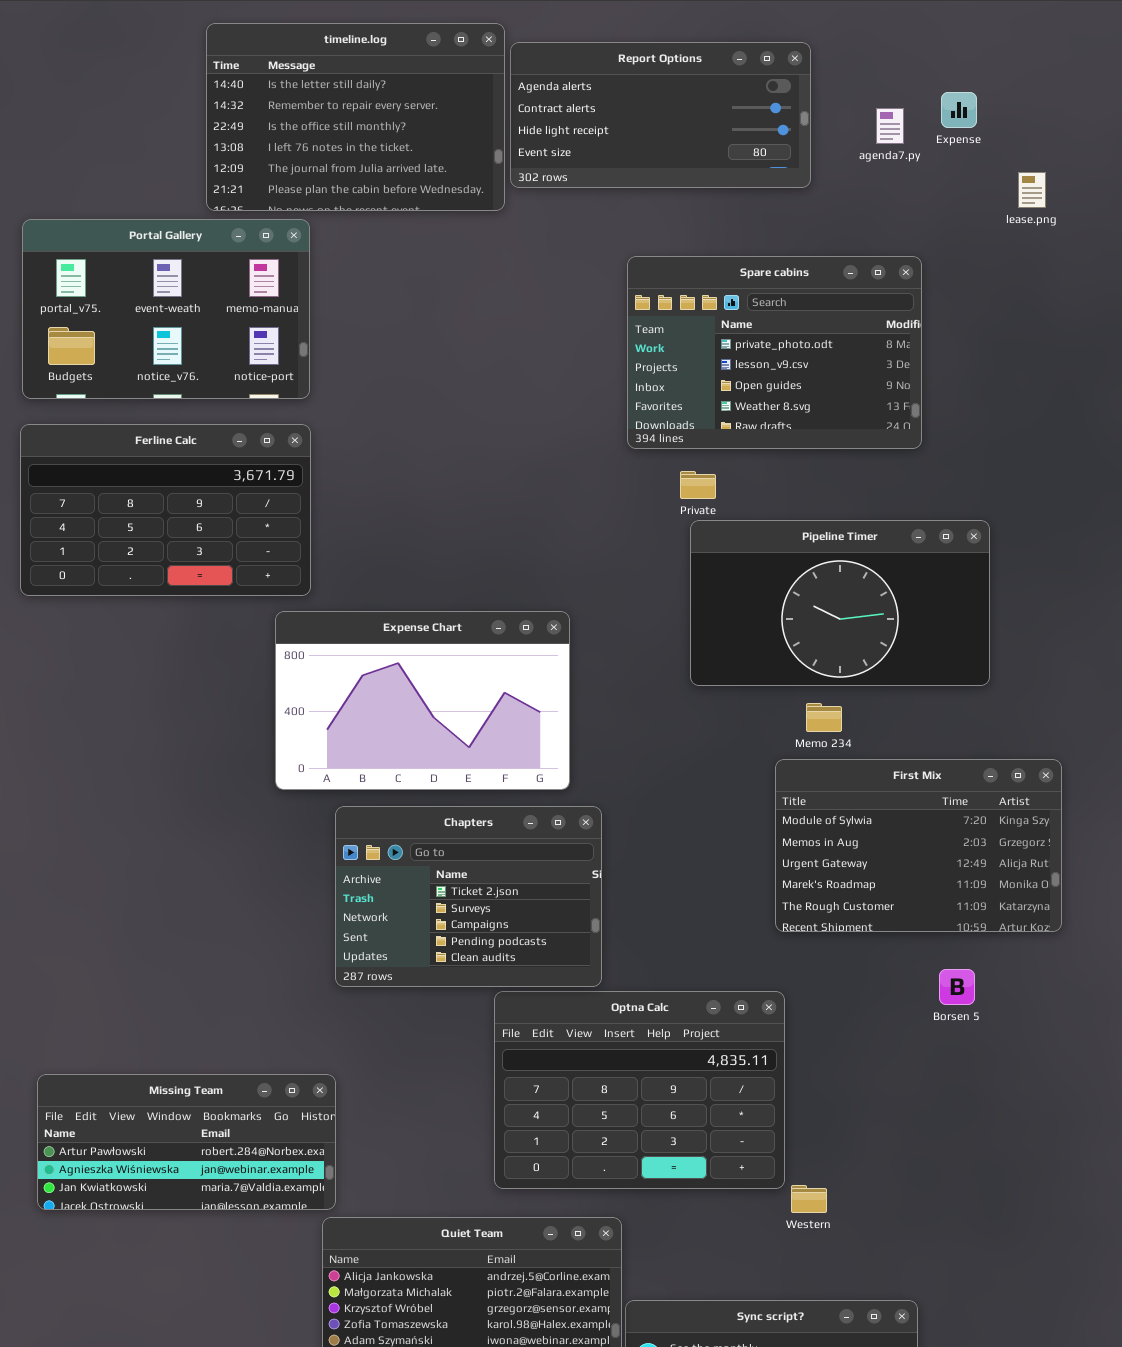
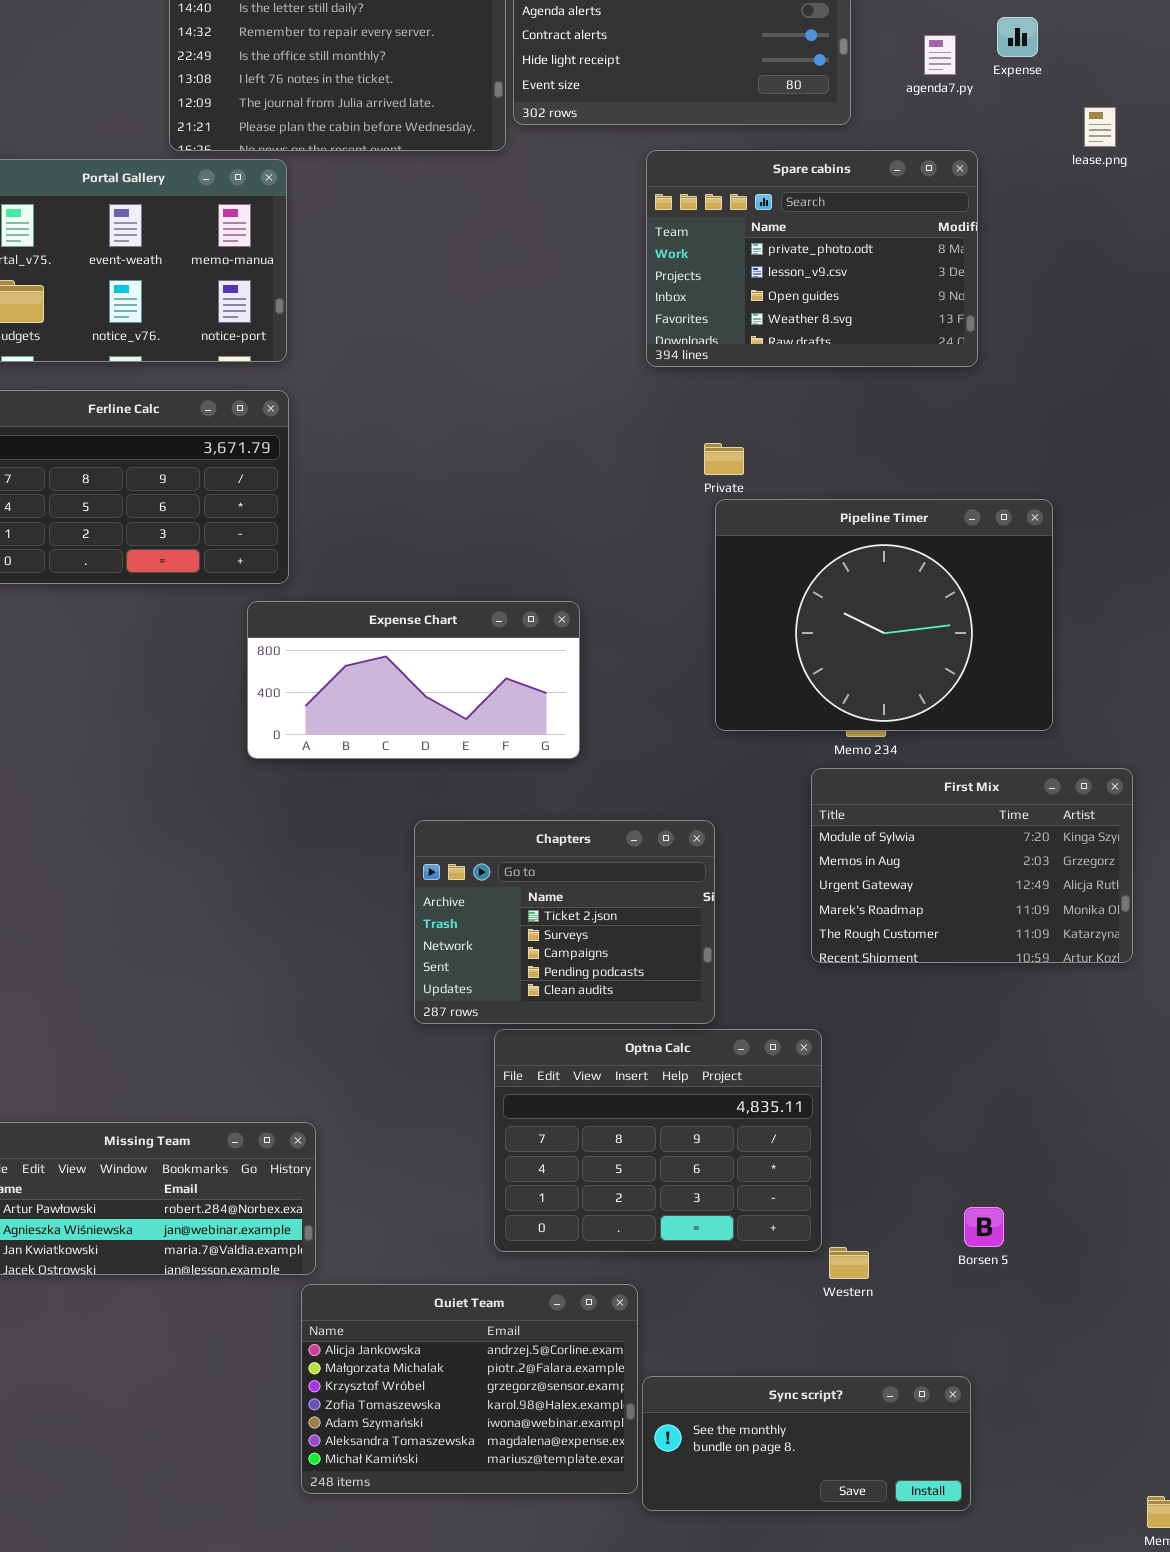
Spare cabins: [627,256,922,449] -> [646,150,978,367], moved
Pipeline Timer: [690,520,990,686] -> [715,499,1053,731], resized
Expense Chart: [275,611,570,790] -> [247,601,580,759], resized
Chapters: [335,806,602,987] -> [414,820,715,1024], moved
Borsen 5: [939,969,975,1005] -> [964,1207,1004,1247], moved

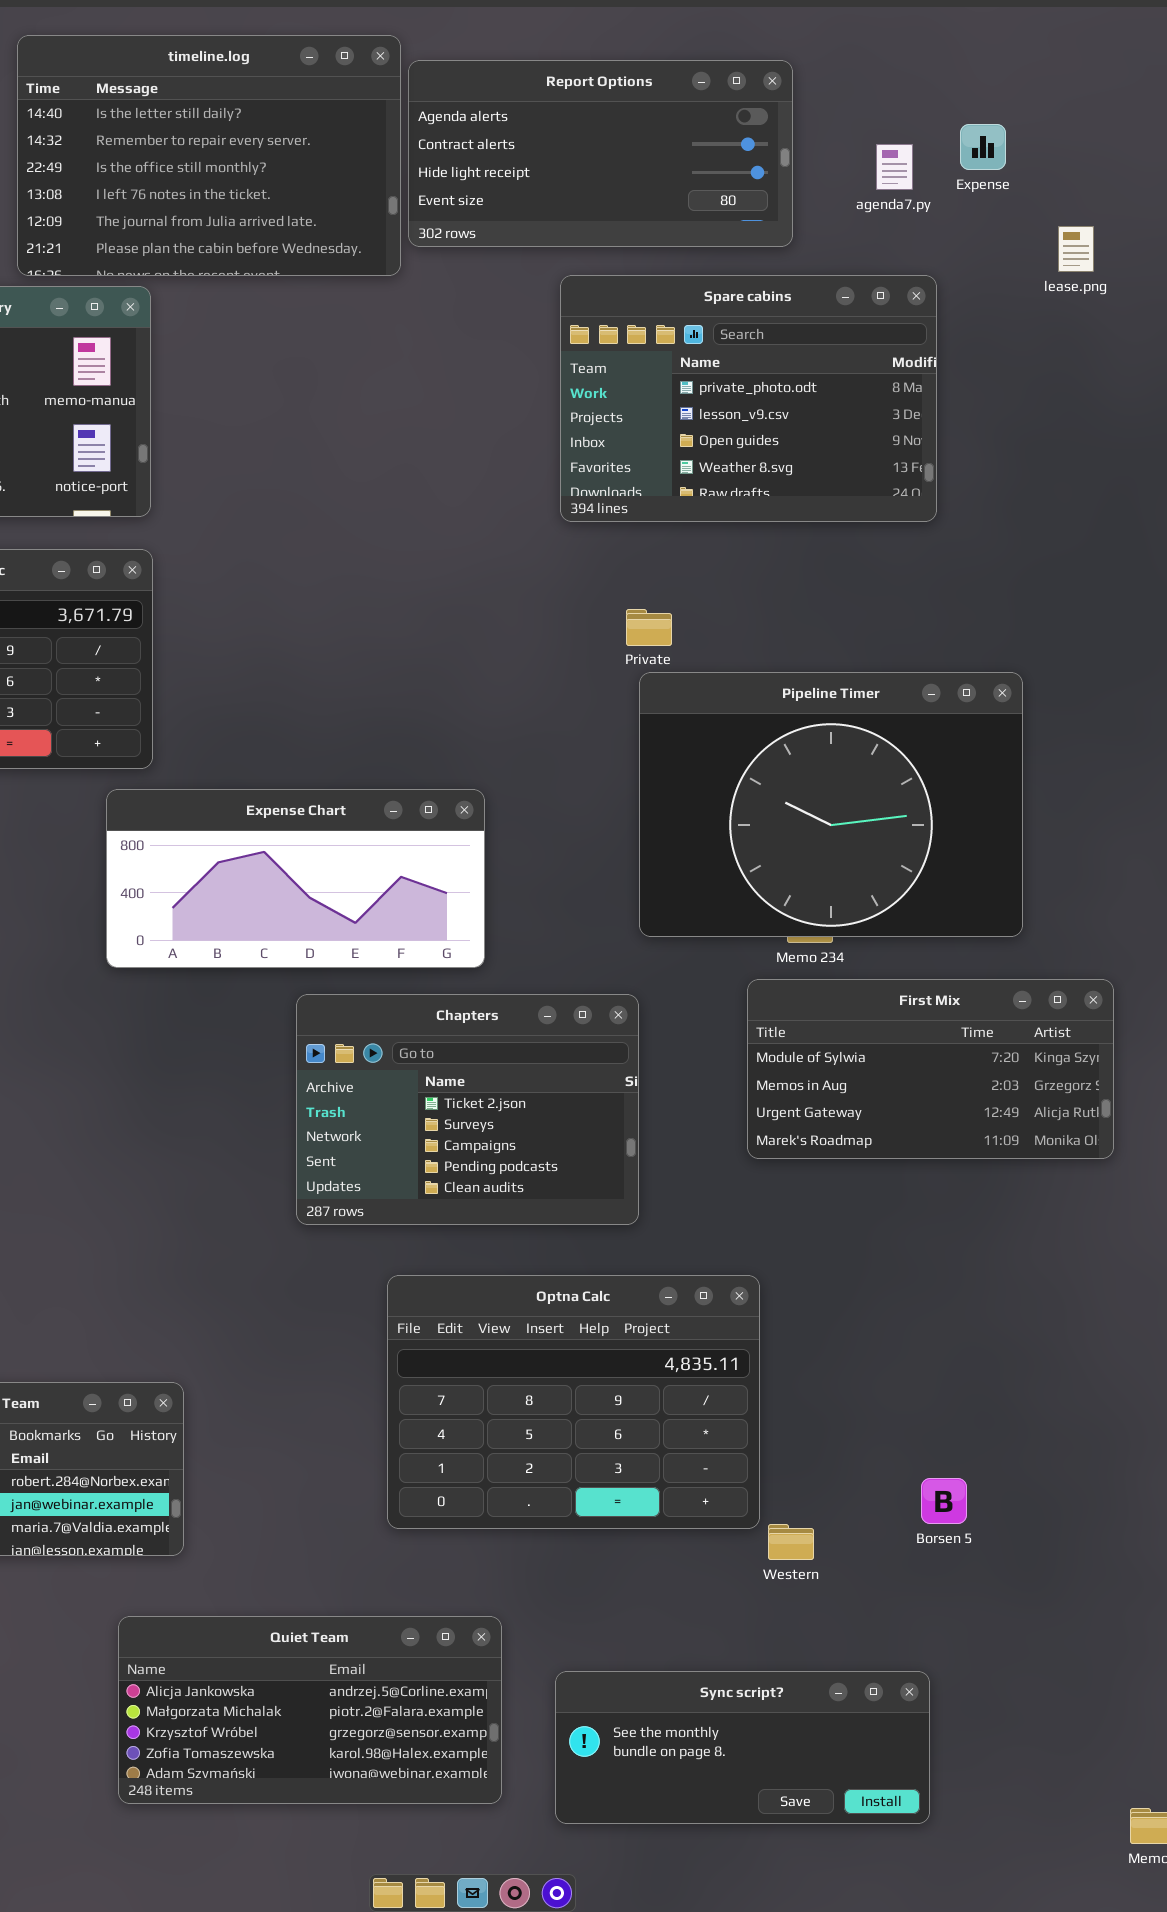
First Mix: [811,768,1133,963] -> [747,979,1114,1159], resized
Chapters: [414,820,715,1024] -> [296,994,639,1225], moved
Quiet Team: [301,1284,638,1494] -> [118,1616,502,1804], moved, resized

